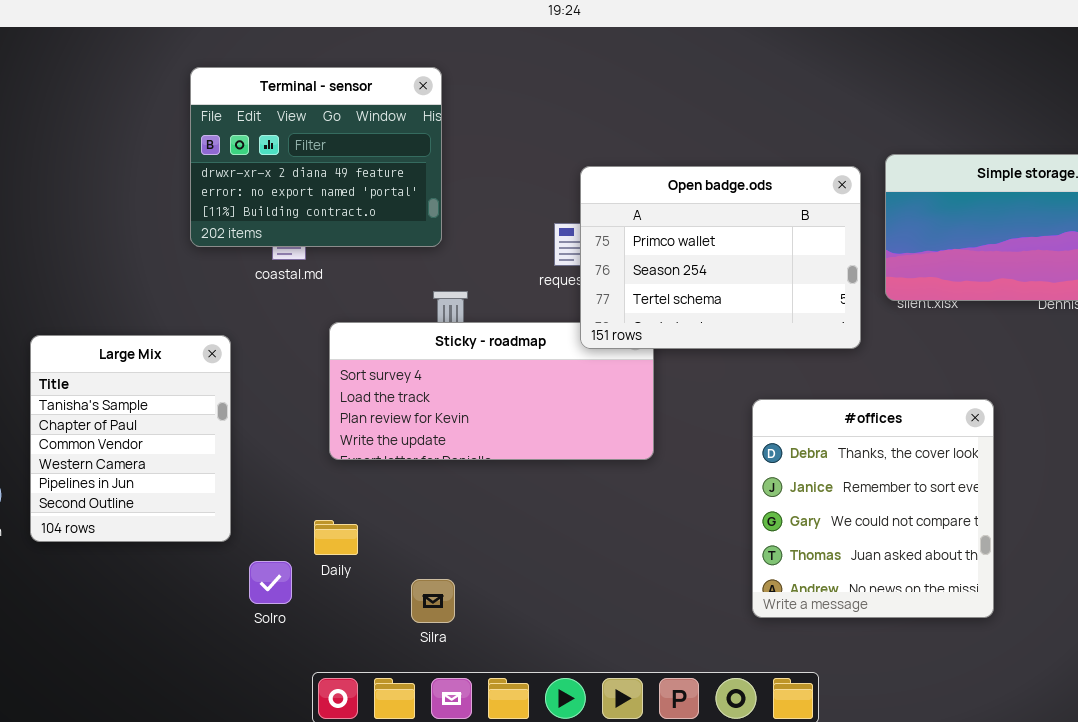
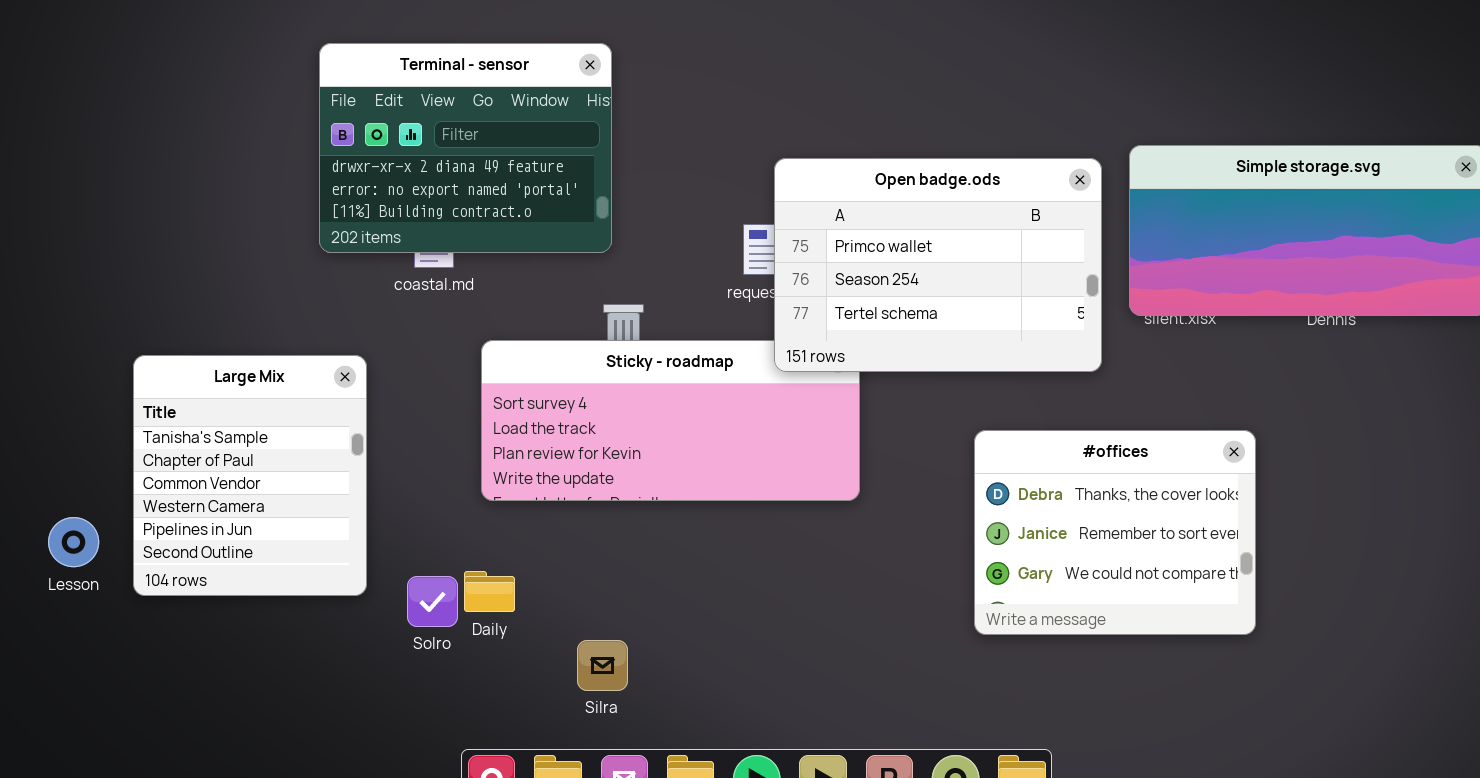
#offices: [752,399,994,618] -> [974,430,1256,635], resized
Solro: [249,561,292,604] -> [407,576,458,627], moved

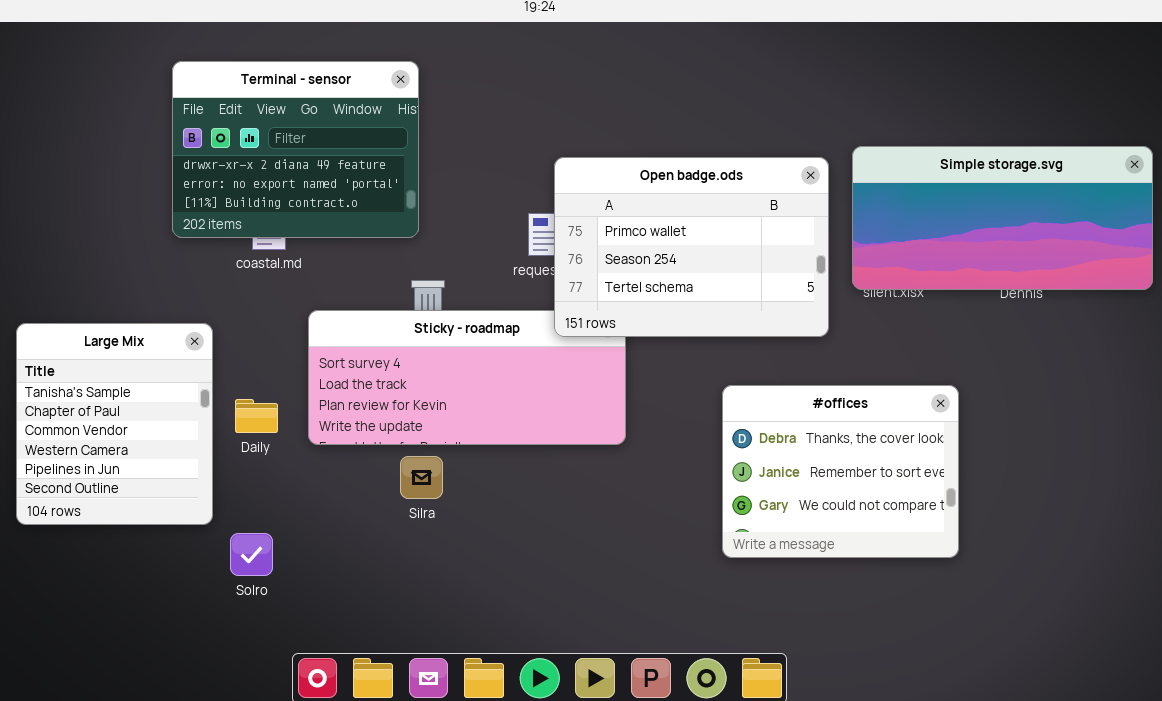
Daily: [464,571,515,612] -> [235,399,278,433], moved
Solro: [407,576,458,627] -> [230,533,273,576], moved
Silra: [577,640,628,691] -> [400,456,443,499], moved

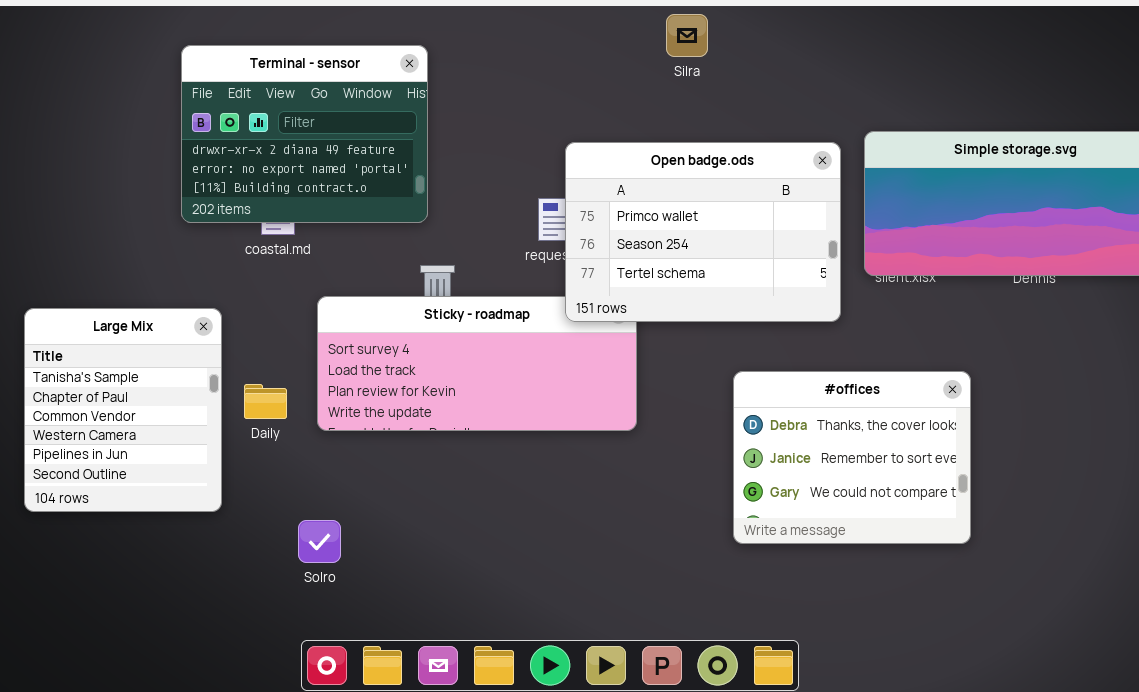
Silra: [400,456,443,499] -> [666,14,708,57], moved
Solro: [230,533,273,576] -> [298,520,341,563], moved

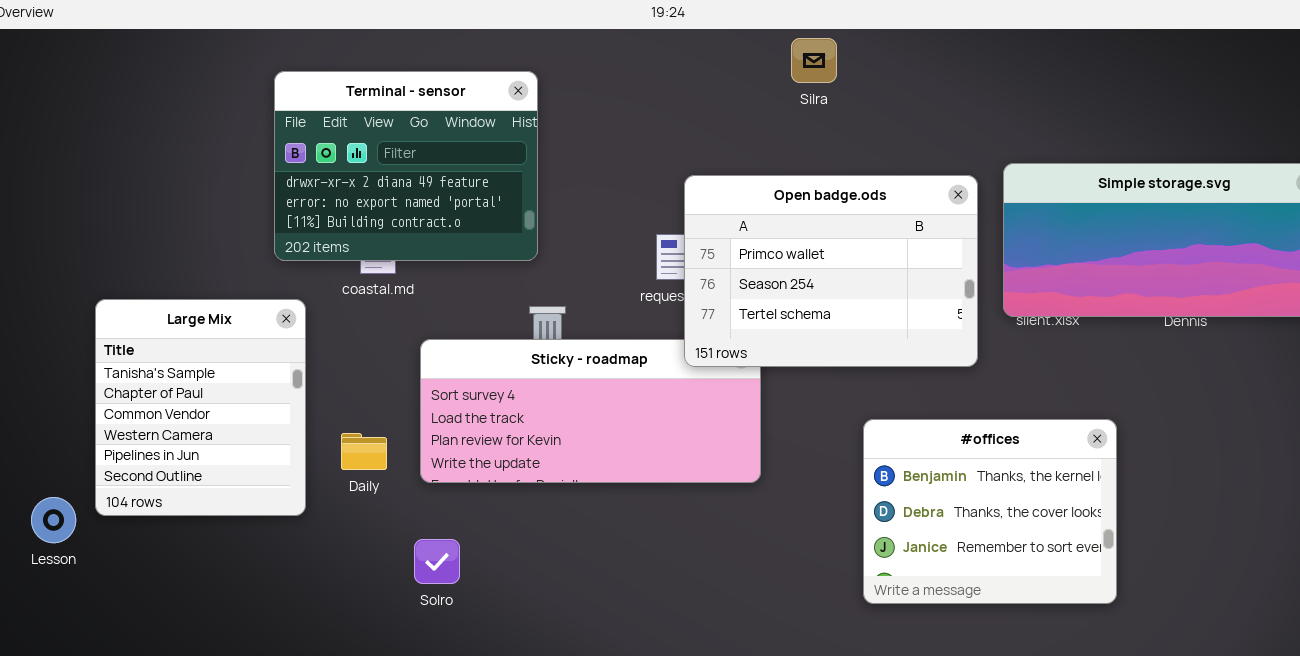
Large Mix: [24,308,222,512] -> [95,299,306,516], moved
#offices: [733,371,971,544] -> [863,419,1117,604], scrolled up 1 row
Solro: [298,520,341,563] -> [414,539,460,584], moved

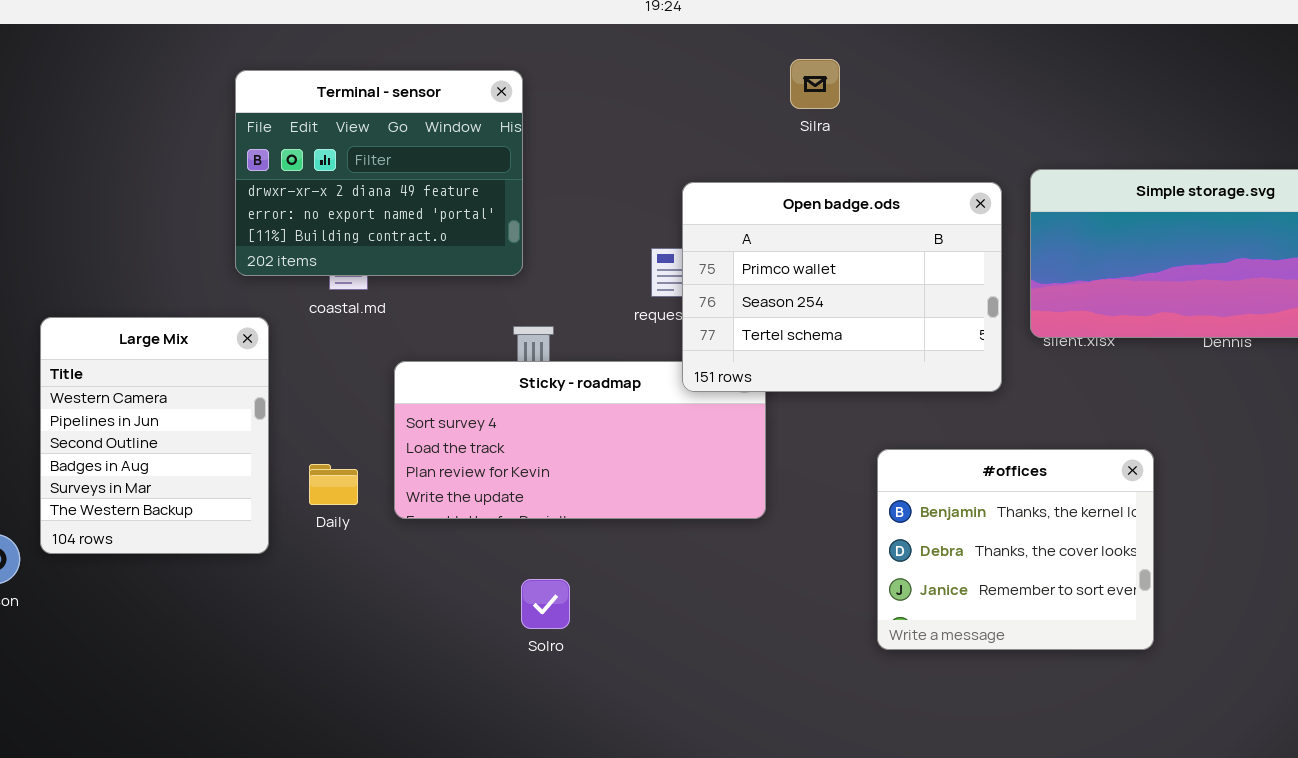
Silra: [791,38,837,83] -> [790,59,840,109], moved
Large Mix: [95,299,306,516] -> [40,317,269,554], scrolled down 3 rows
Solro: [414,539,460,584] -> [521,579,570,629], moved

